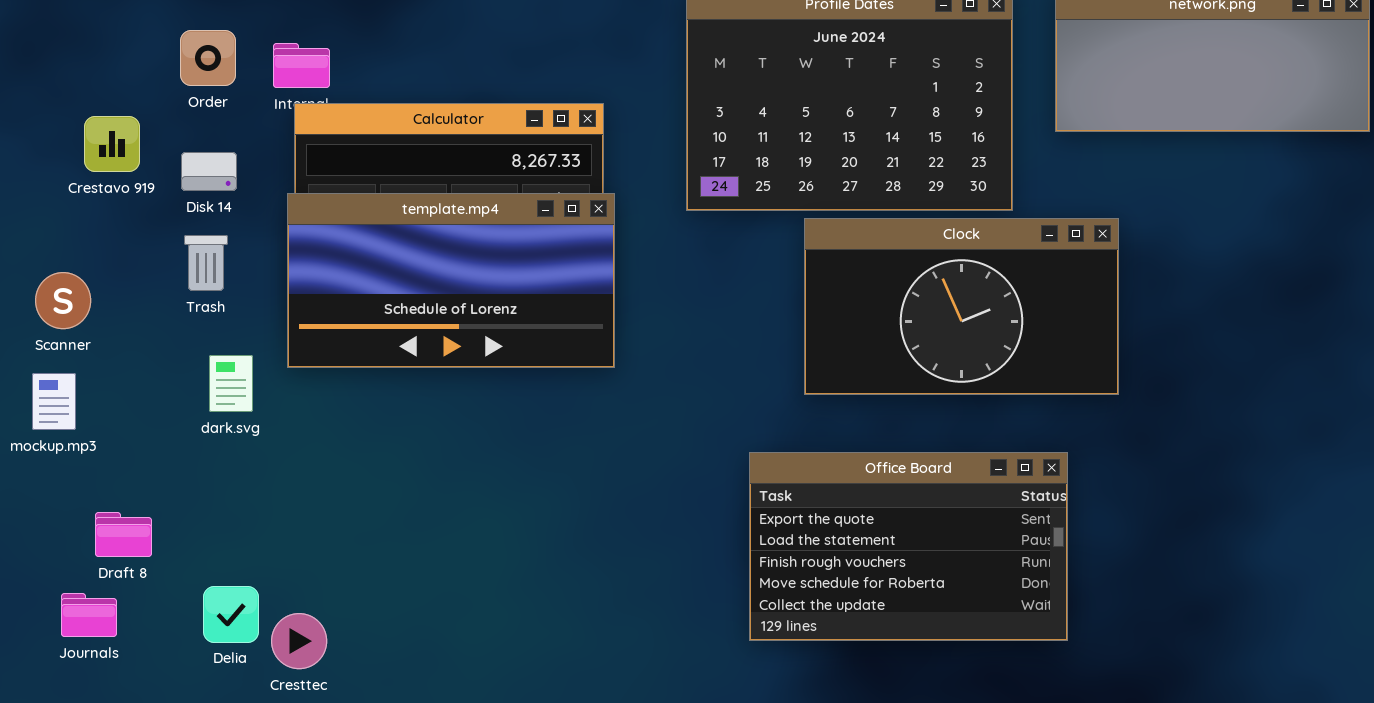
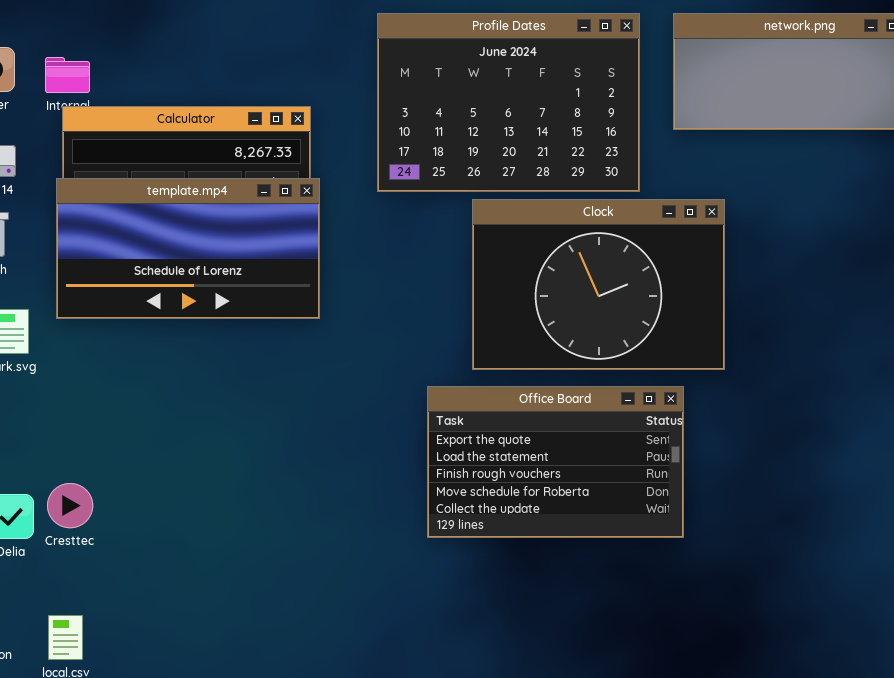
Clock: [804,218,1119,395] -> [472,199,725,370], resized
Cresttec: [271,613,327,669] -> [47,483,93,528], moved

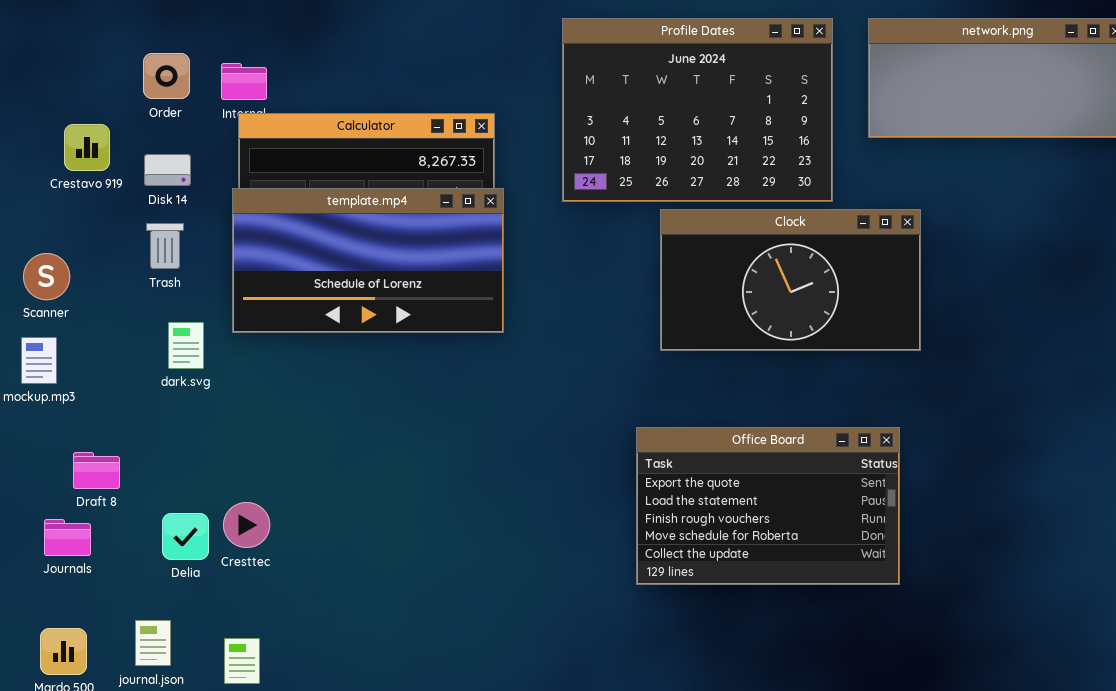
Clock: [472,199,725,370] -> [660,209,921,351], resized
Office Board: [427,386,684,538] -> [636,427,900,585], moved

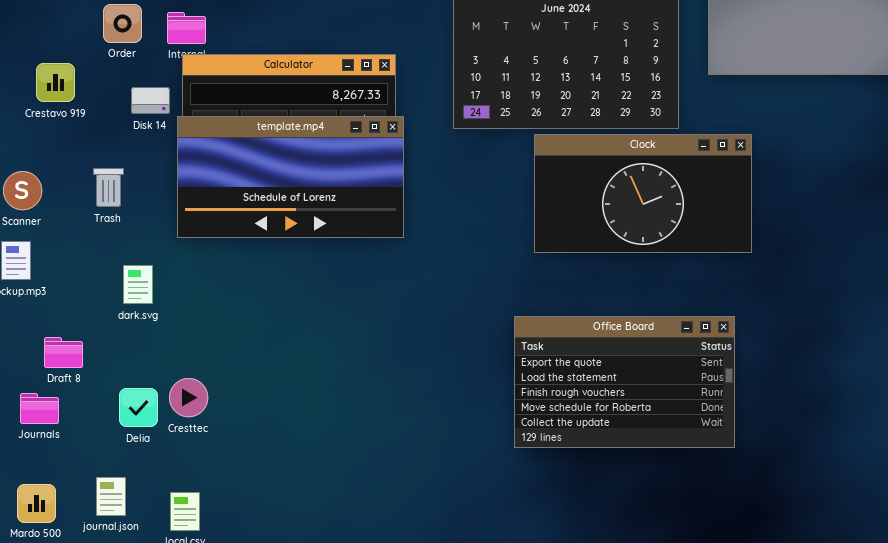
Disk 14: [144,154,191,186] -> [131,87,170,114], moved
Trash: [146,223,184,269] -> [93,168,124,207], moved
dark.svg: [168,322,204,369] -> [123,265,153,304], moved

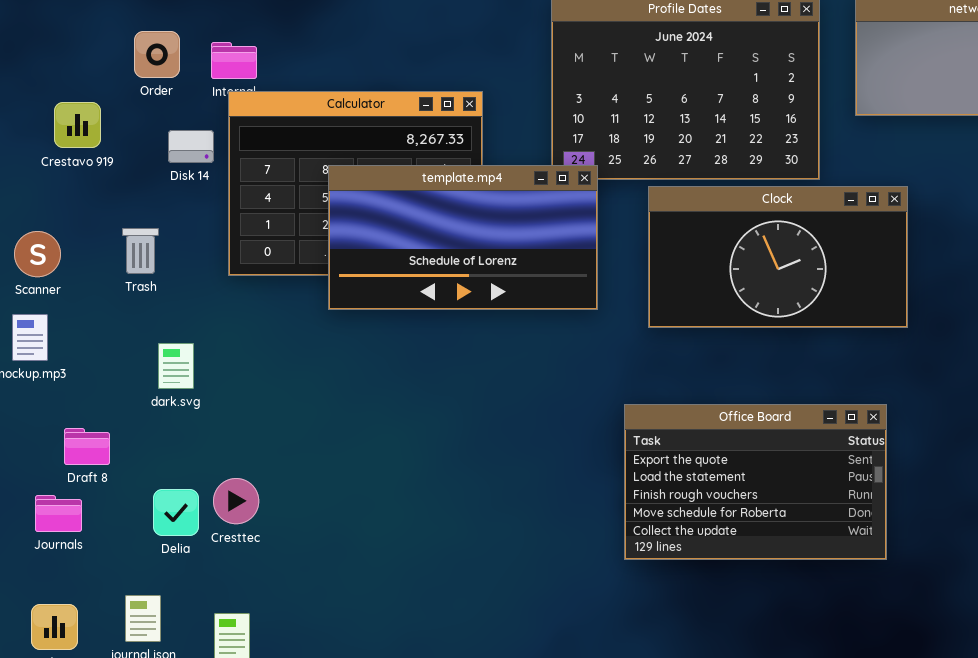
template.mp4: [177,116,404,238] -> [328,165,598,310], moved

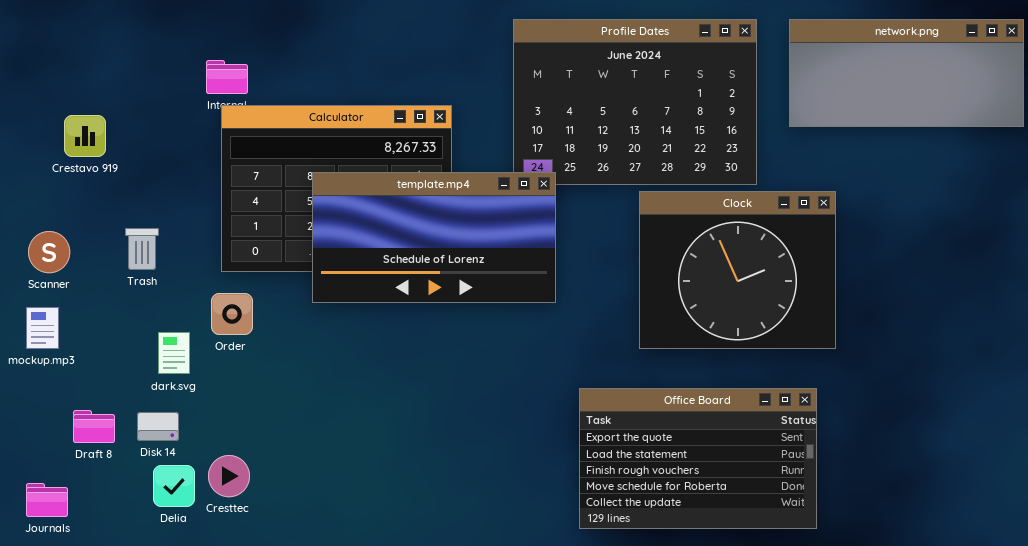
Order: [134,31,180,78] -> [211,293,253,335], moved
Disk 14: [168,130,214,163] -> [137,412,179,441], moved
Clock: [648,186,908,328] -> [639,191,836,349], resized
Journals: [35,495,82,532] -> [26,483,68,517], moved

